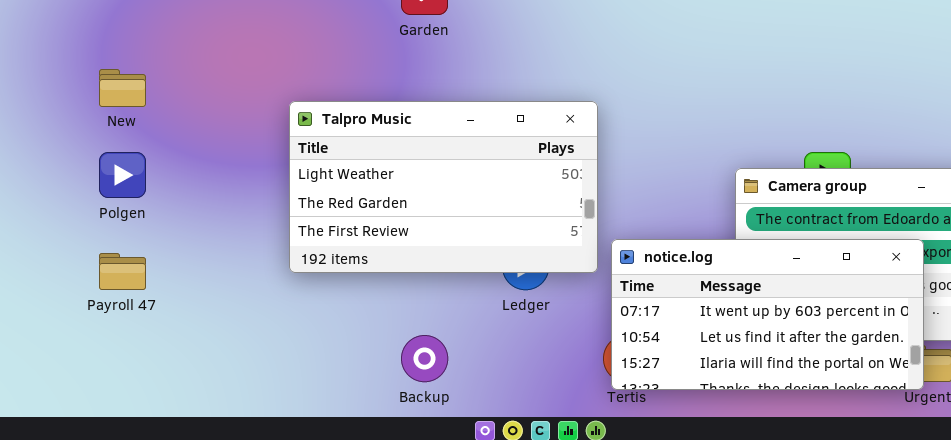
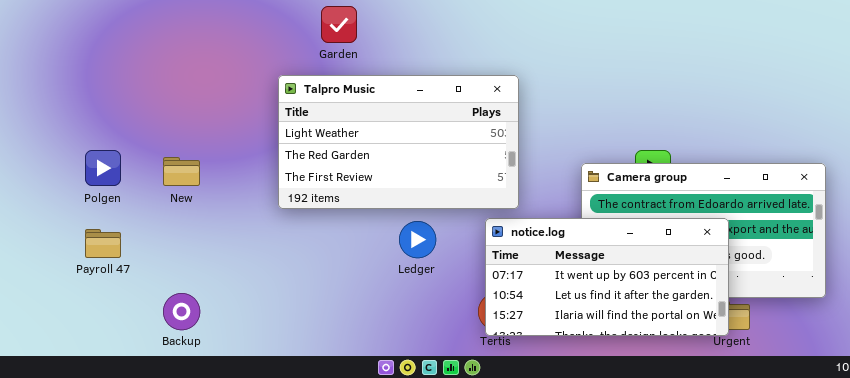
New: [99,69,146,107] -> [163,157,200,186], moved
Talpro Music: [289,101,598,273] -> [278,75,519,209], moved
Backup: [401,335,448,382] -> [163,293,200,330], moved

